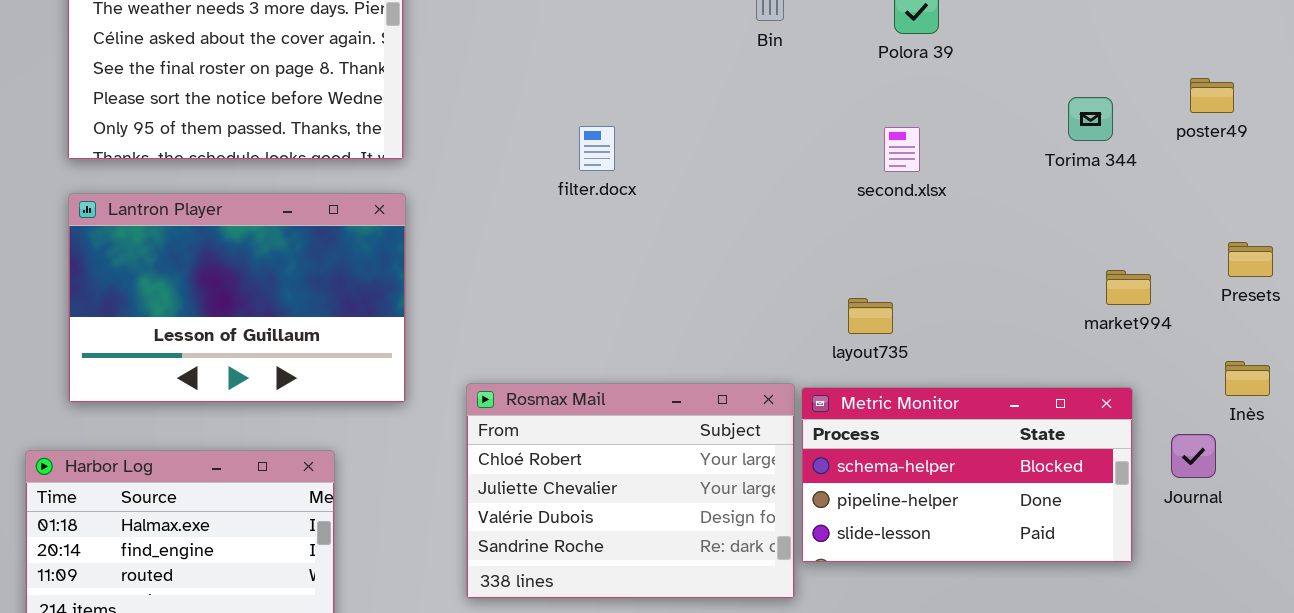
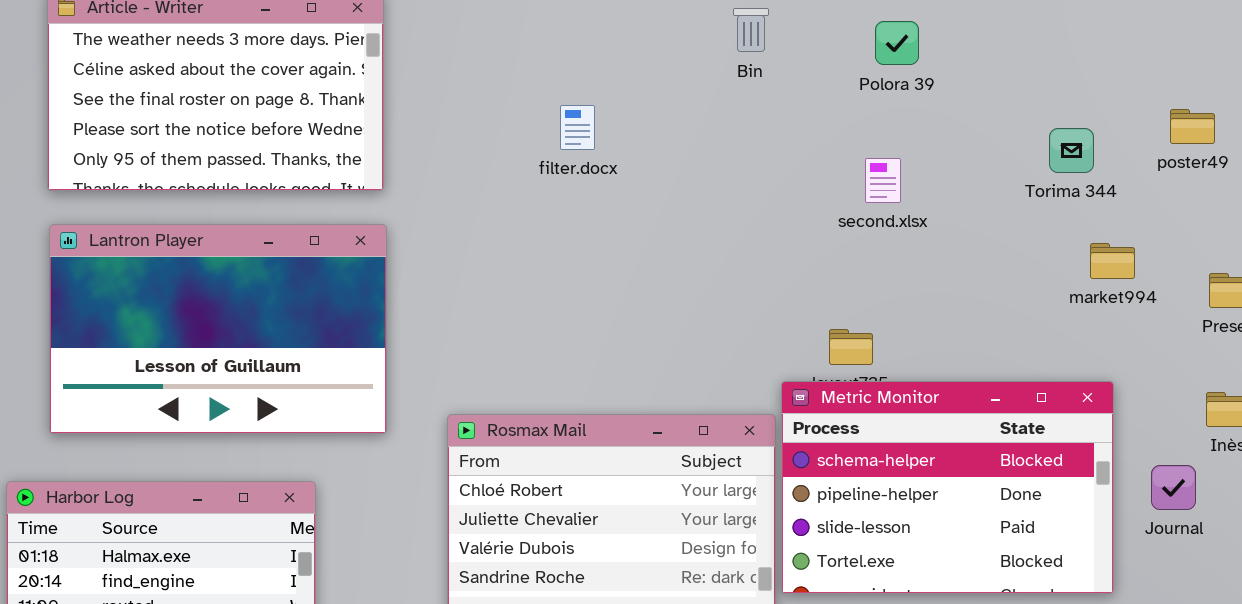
filter.docx: [579,126,615,171] -> [560,105,595,150], moved
market994: [1106,270,1151,305] -> [1090,243,1135,279], moved
Metric Monitor: [801,387,1133,563] -> [781,381,1114,594], resized

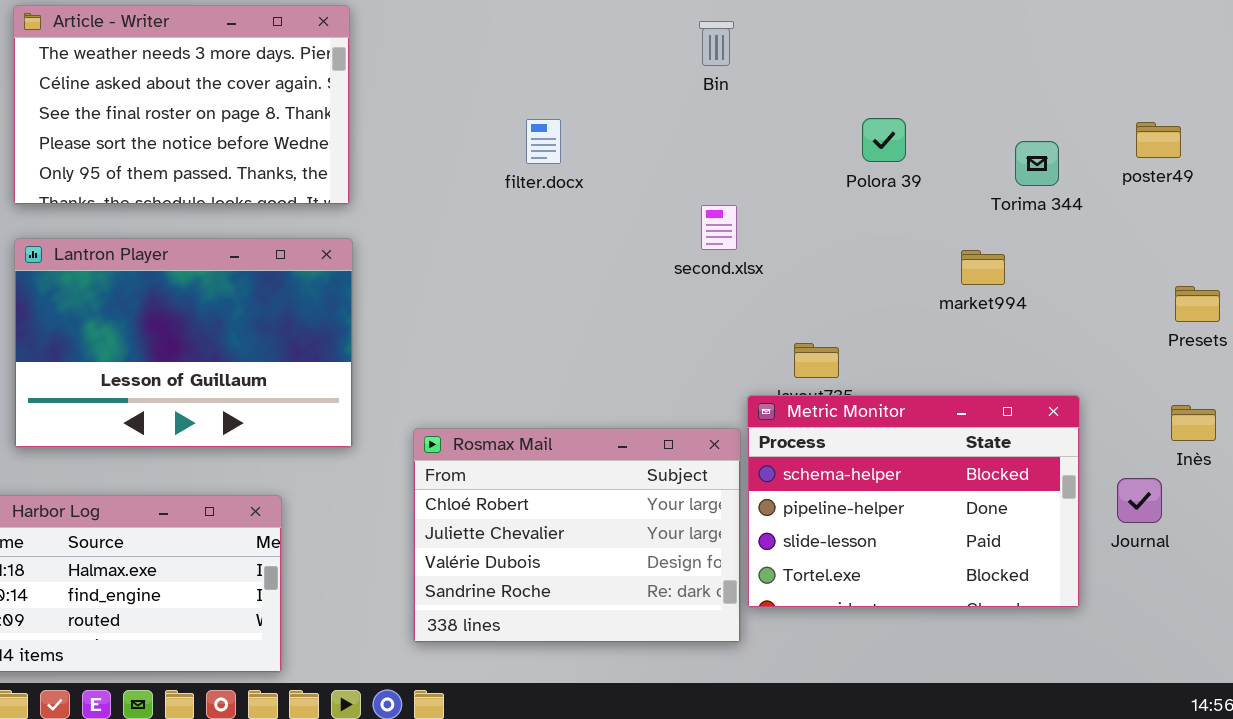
Polora 39: [875,21,919,65] -> [862,118,906,162], moved
second.xlsx: [865,158,901,203] -> [701,205,737,250], moved
market994: [1090,243,1135,279] -> [961,250,1005,285], moved

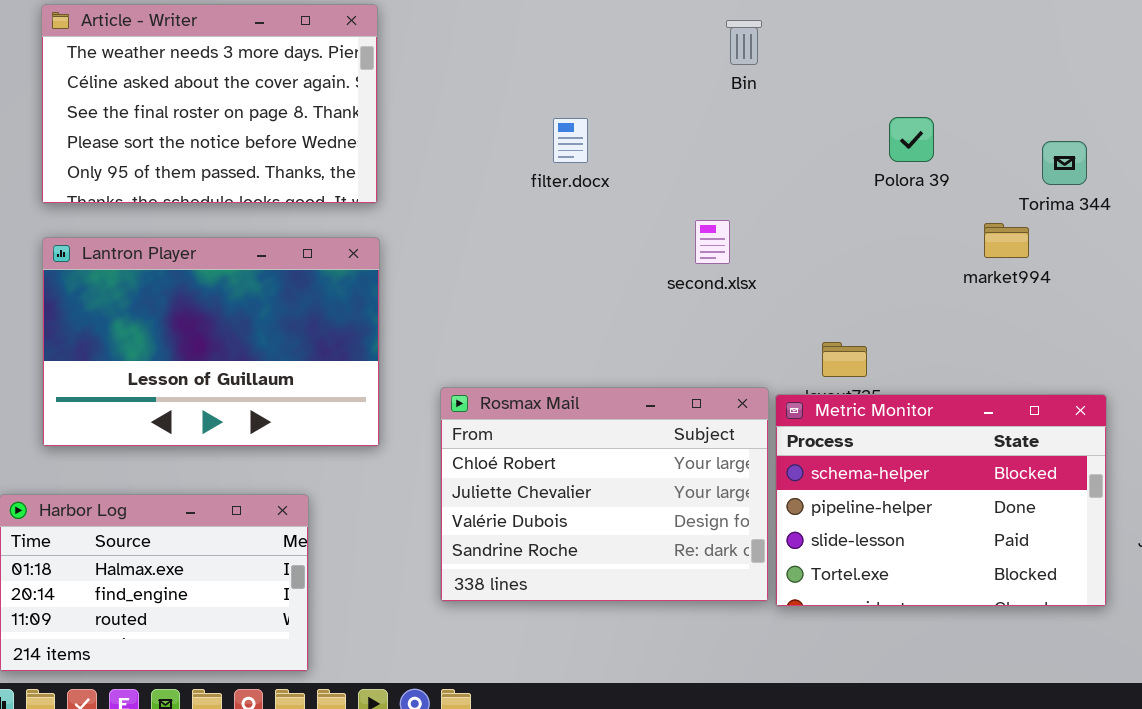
second.xlsx: [701,205,737,250] -> [695,220,730,264], moved
market994: [961,250,1005,285] -> [984,223,1029,258], moved
Rosmax Mail: [413,428,741,643] -> [440,387,769,602], moved

